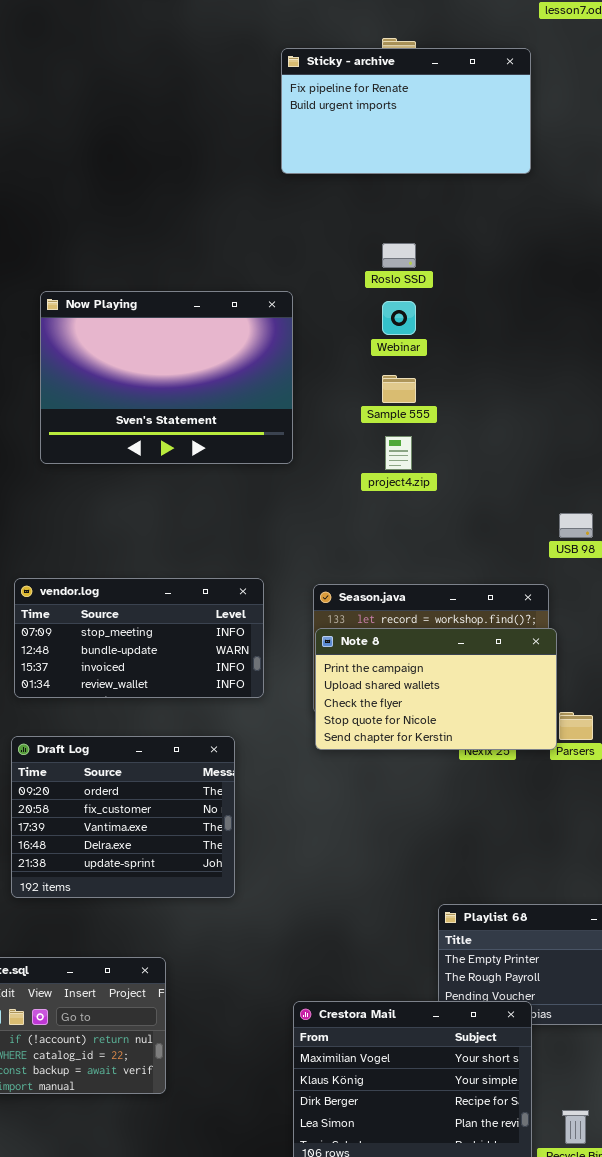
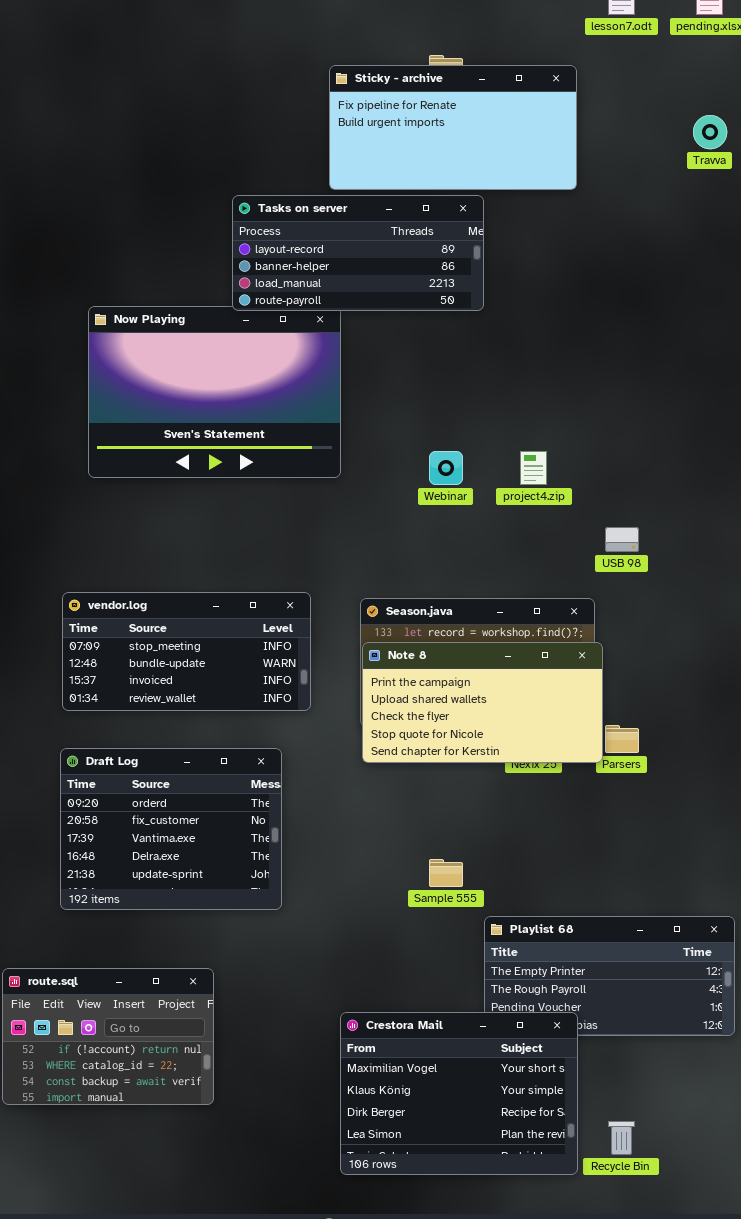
Tasks on server: none -> [232,195,484,311], opened
Webinar: [382,301,416,335] -> [429,451,463,485], moved
Sample 555: [382,375,416,403] -> [429,859,463,887], moved
project4.zip: [385,436,412,470] -> [520,451,547,485], moved

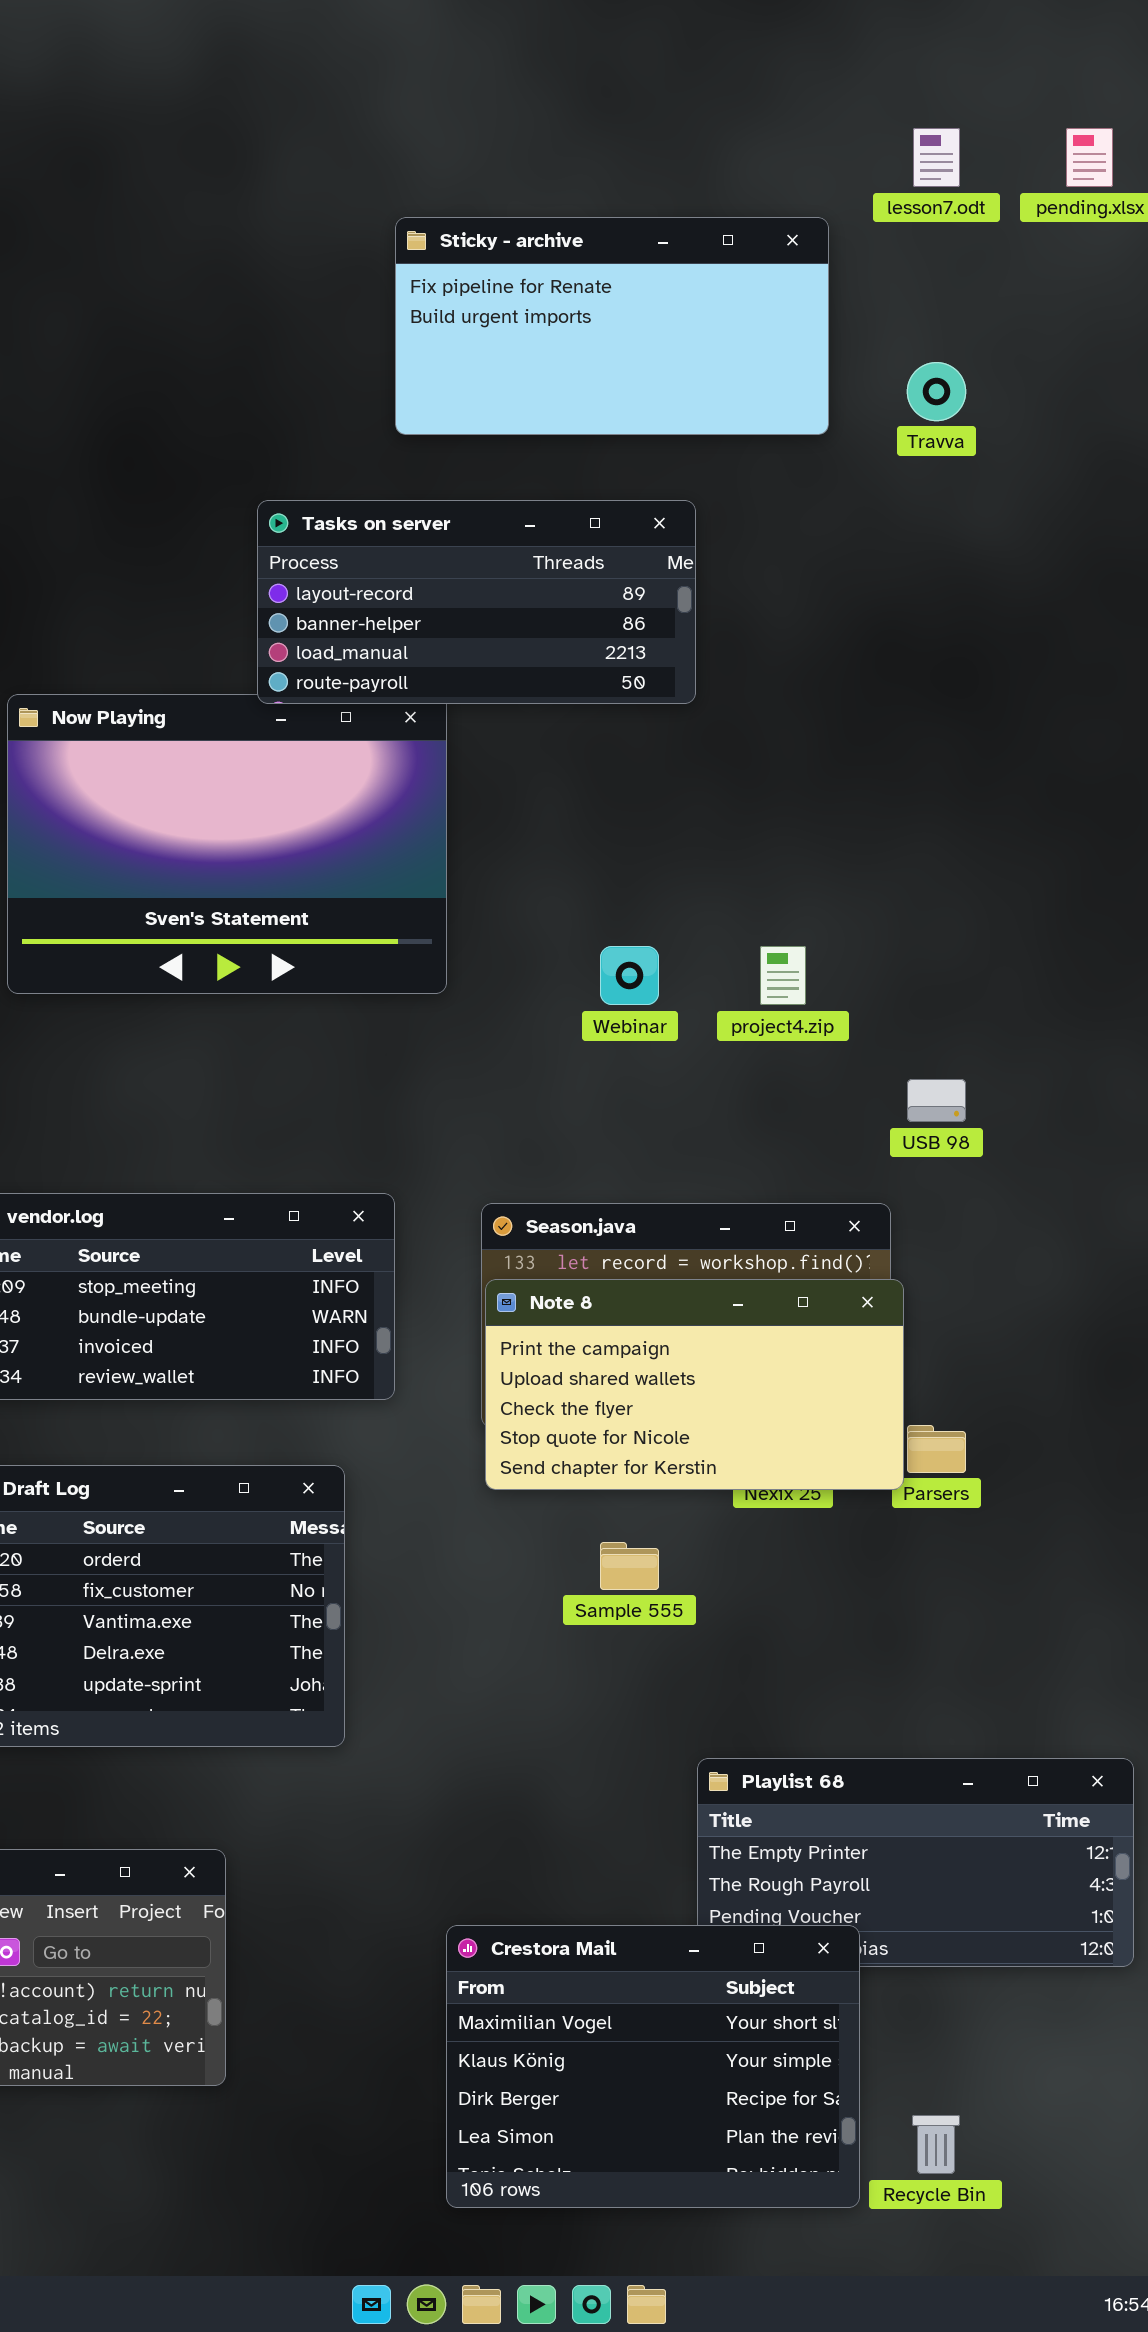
Sticky - archive: [329,65,577,190] -> [395,217,829,435], moved
Travva: [693,115,727,149] -> [907,362,966,421], moved
Sample 555: [429,859,463,887] -> [600,1542,659,1590], moved

